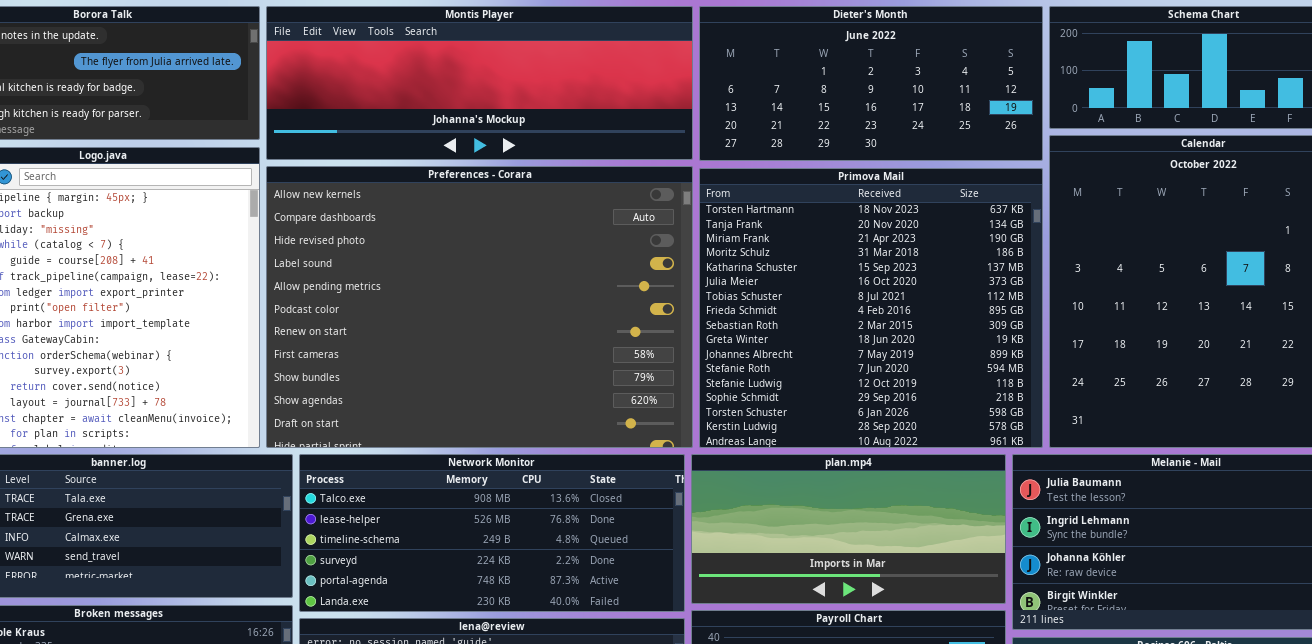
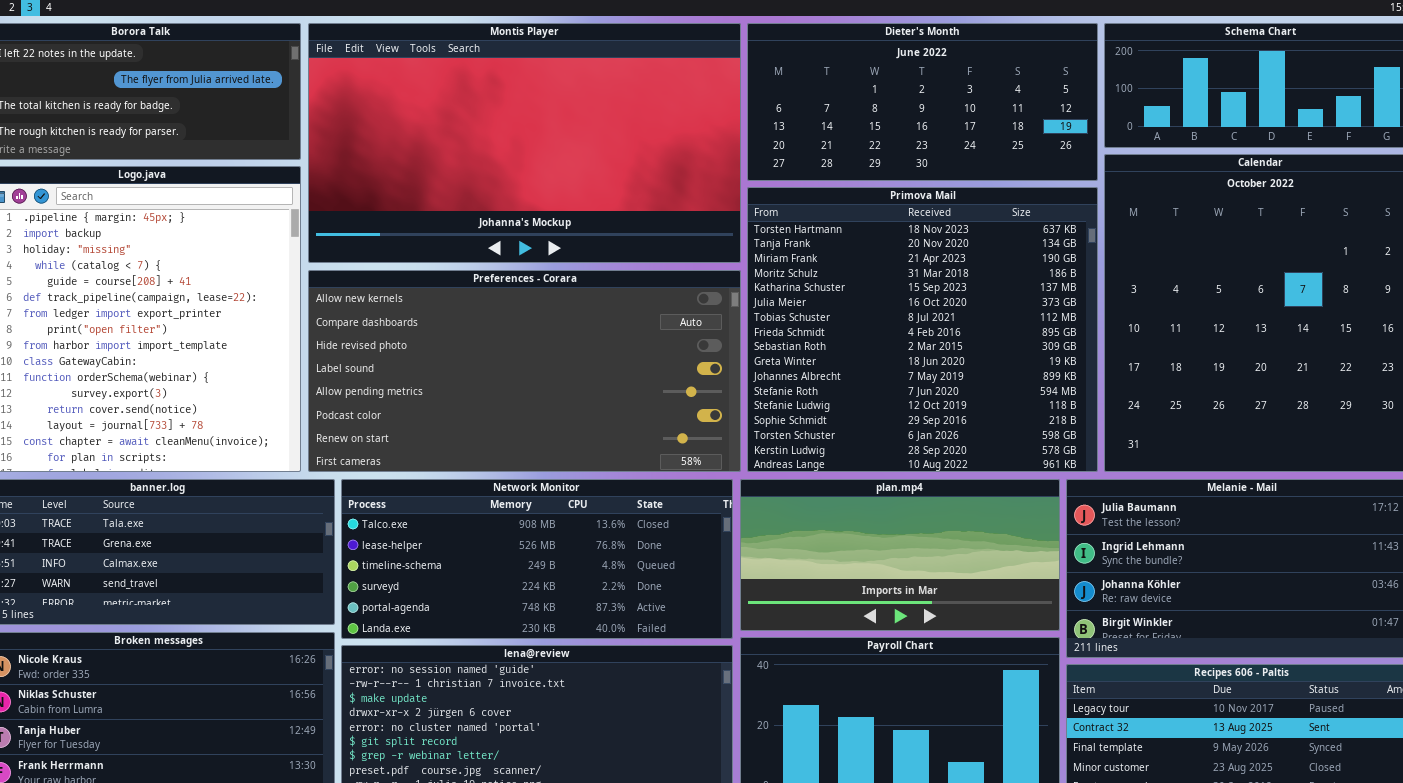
Montis Player: [266,6,693,160] -> [308,23,741,263], resized
Preferences - Corara: [266,166,693,448] -> [308,270,741,472], resized

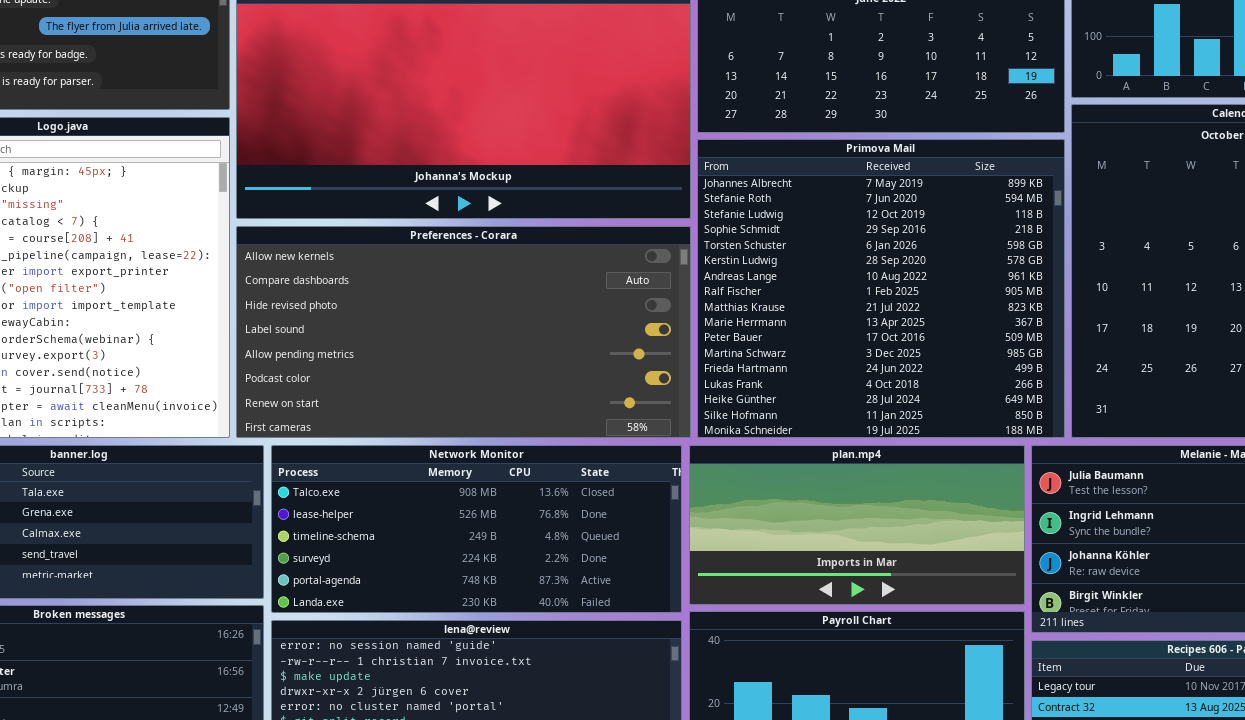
Primova Mail: [747,187,1098,472] -> [697,139,1065,438], scrolled down 10 rows

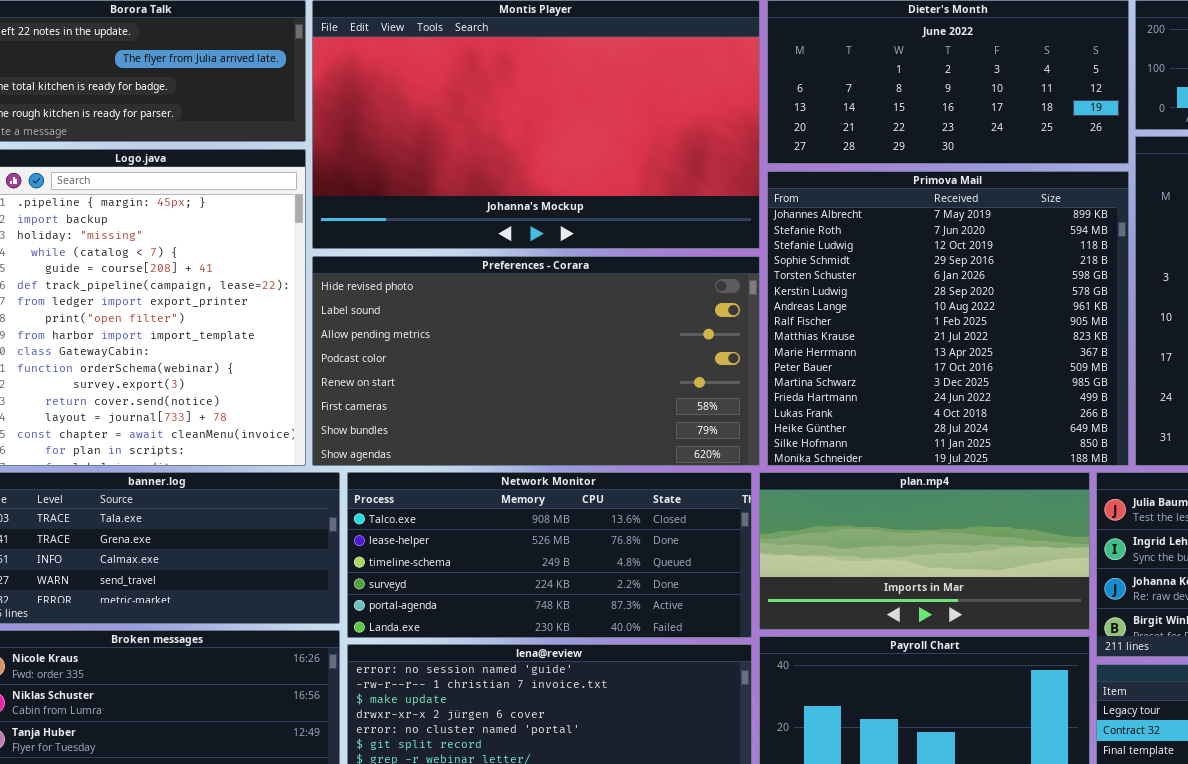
Preferences - Corara: [236,226,691,438] -> [312,256,760,466], scrolled down 2 rows

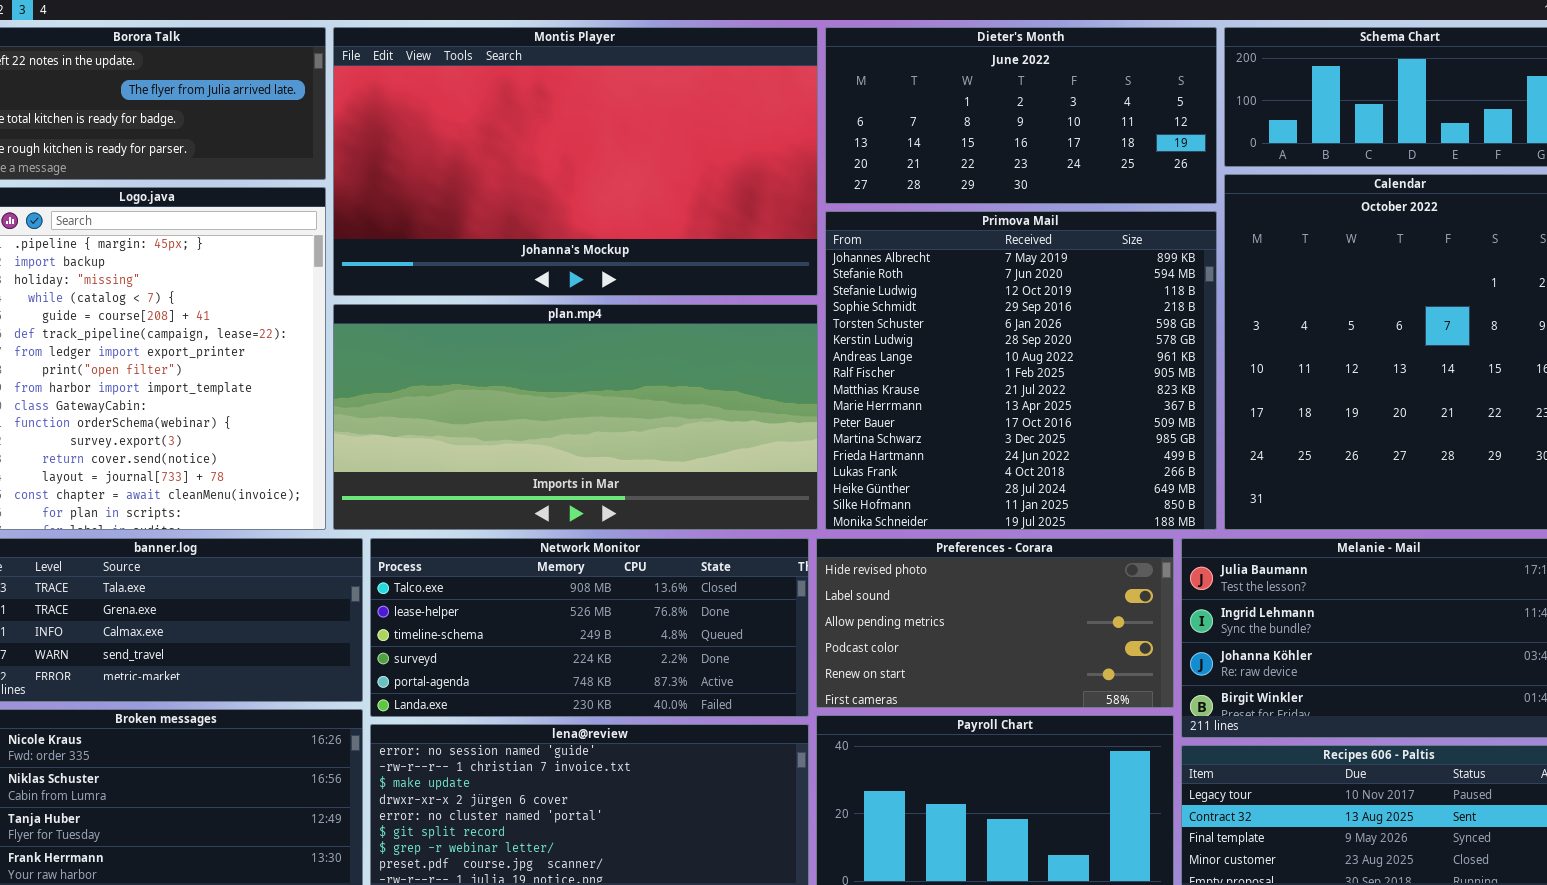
Preferences - Corara: [312,256,760,466] -> [816,538,1174,708], moved, resized
plan.mp4: [759,472,1090,630] -> [333,304,818,530], moved, resized

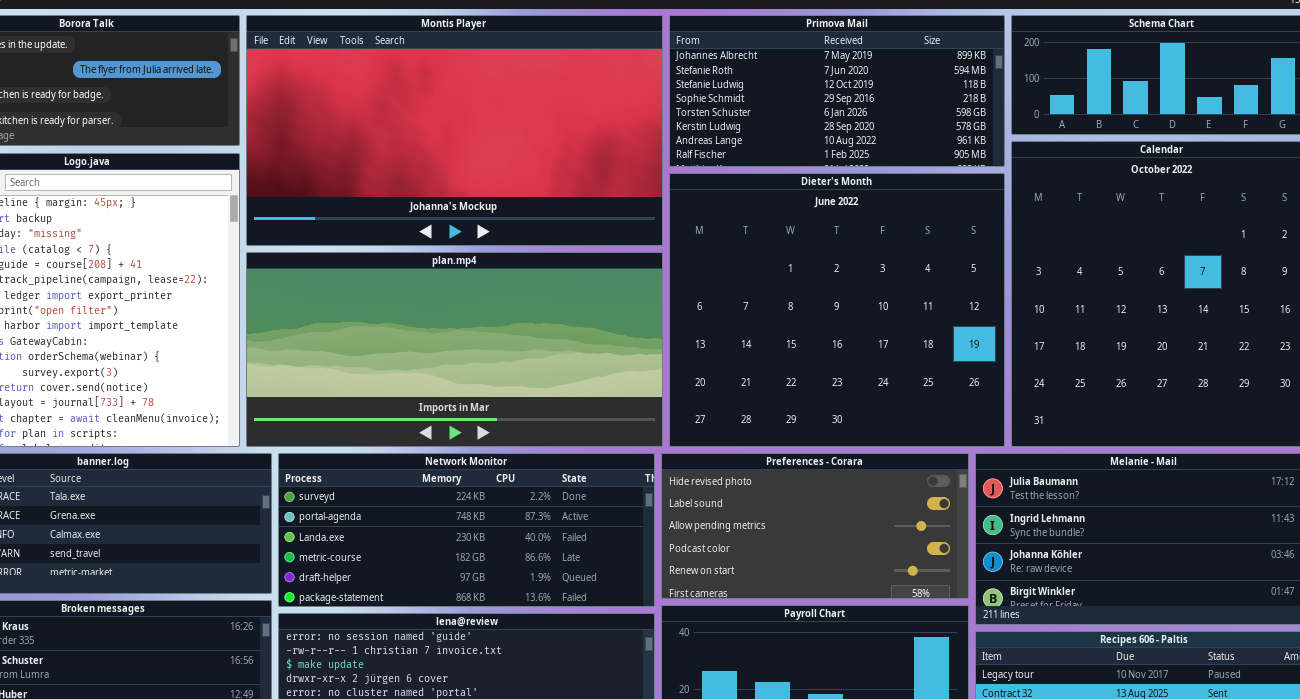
Dieter's Month: [825,27,1217,204] -> [669,173,1005,447], moved, resized
Primova Mail: [825,211,1217,530] -> [669,15,1005,167], moved, resized
Network Monitor: [370,538,809,717] -> [278,453,655,607], scrolled down 3 rows

